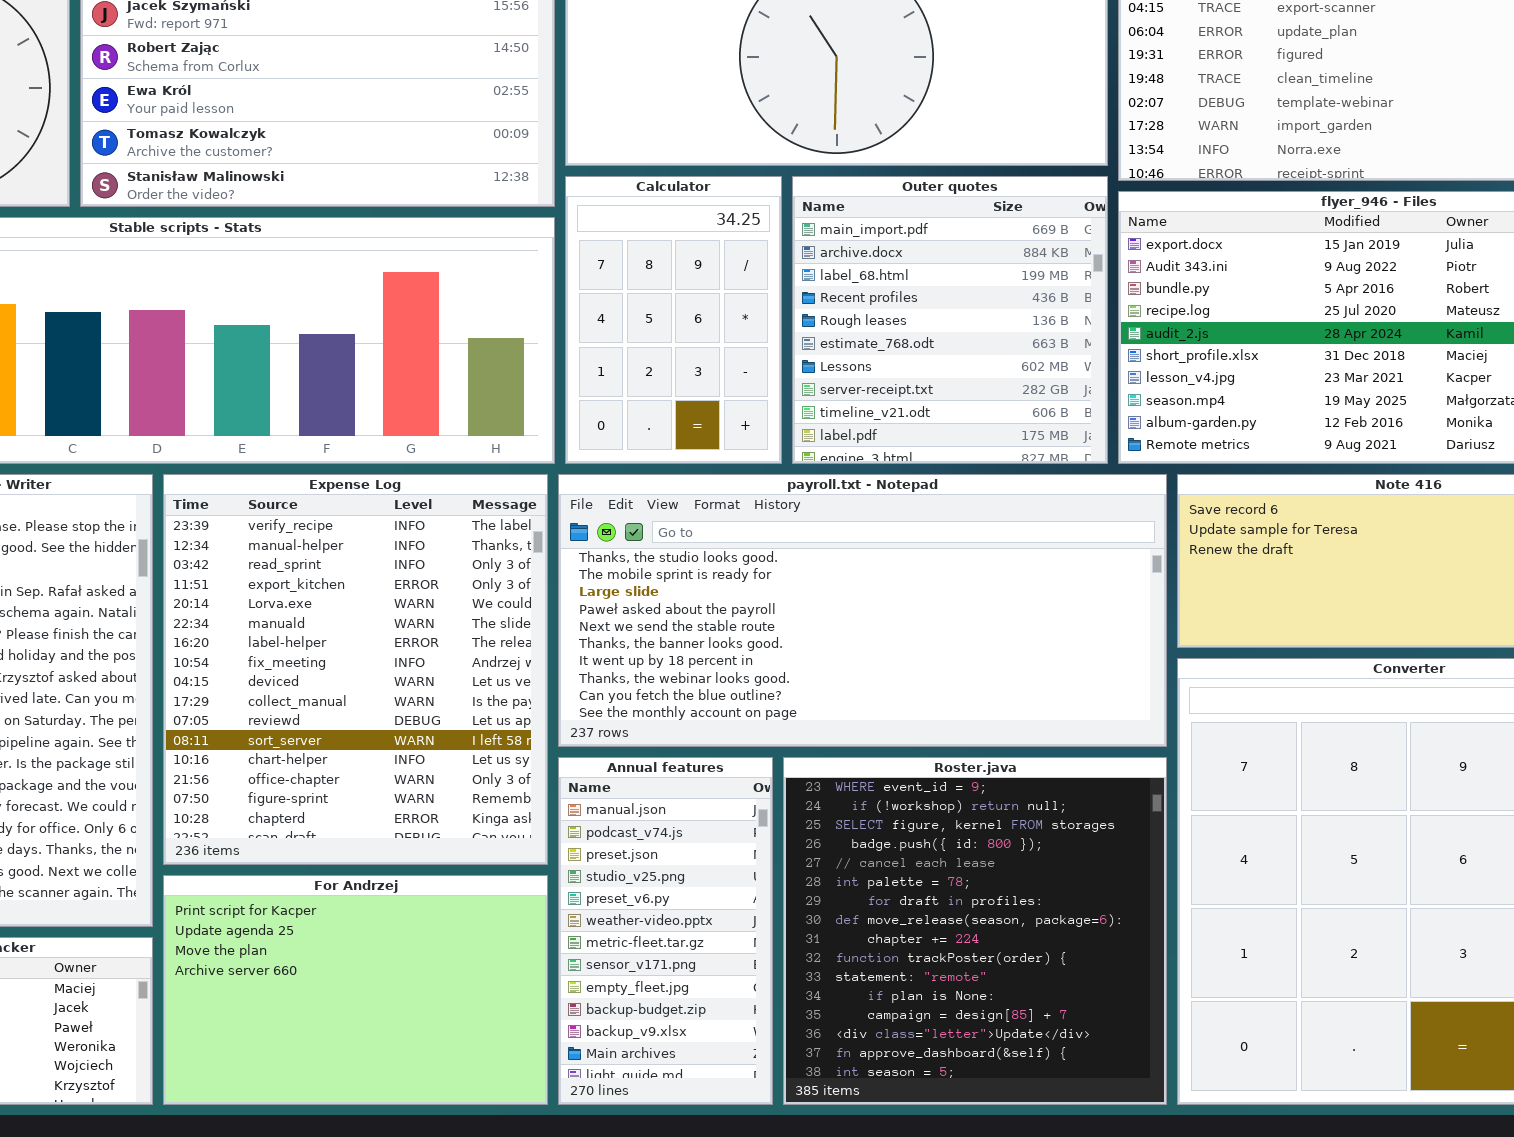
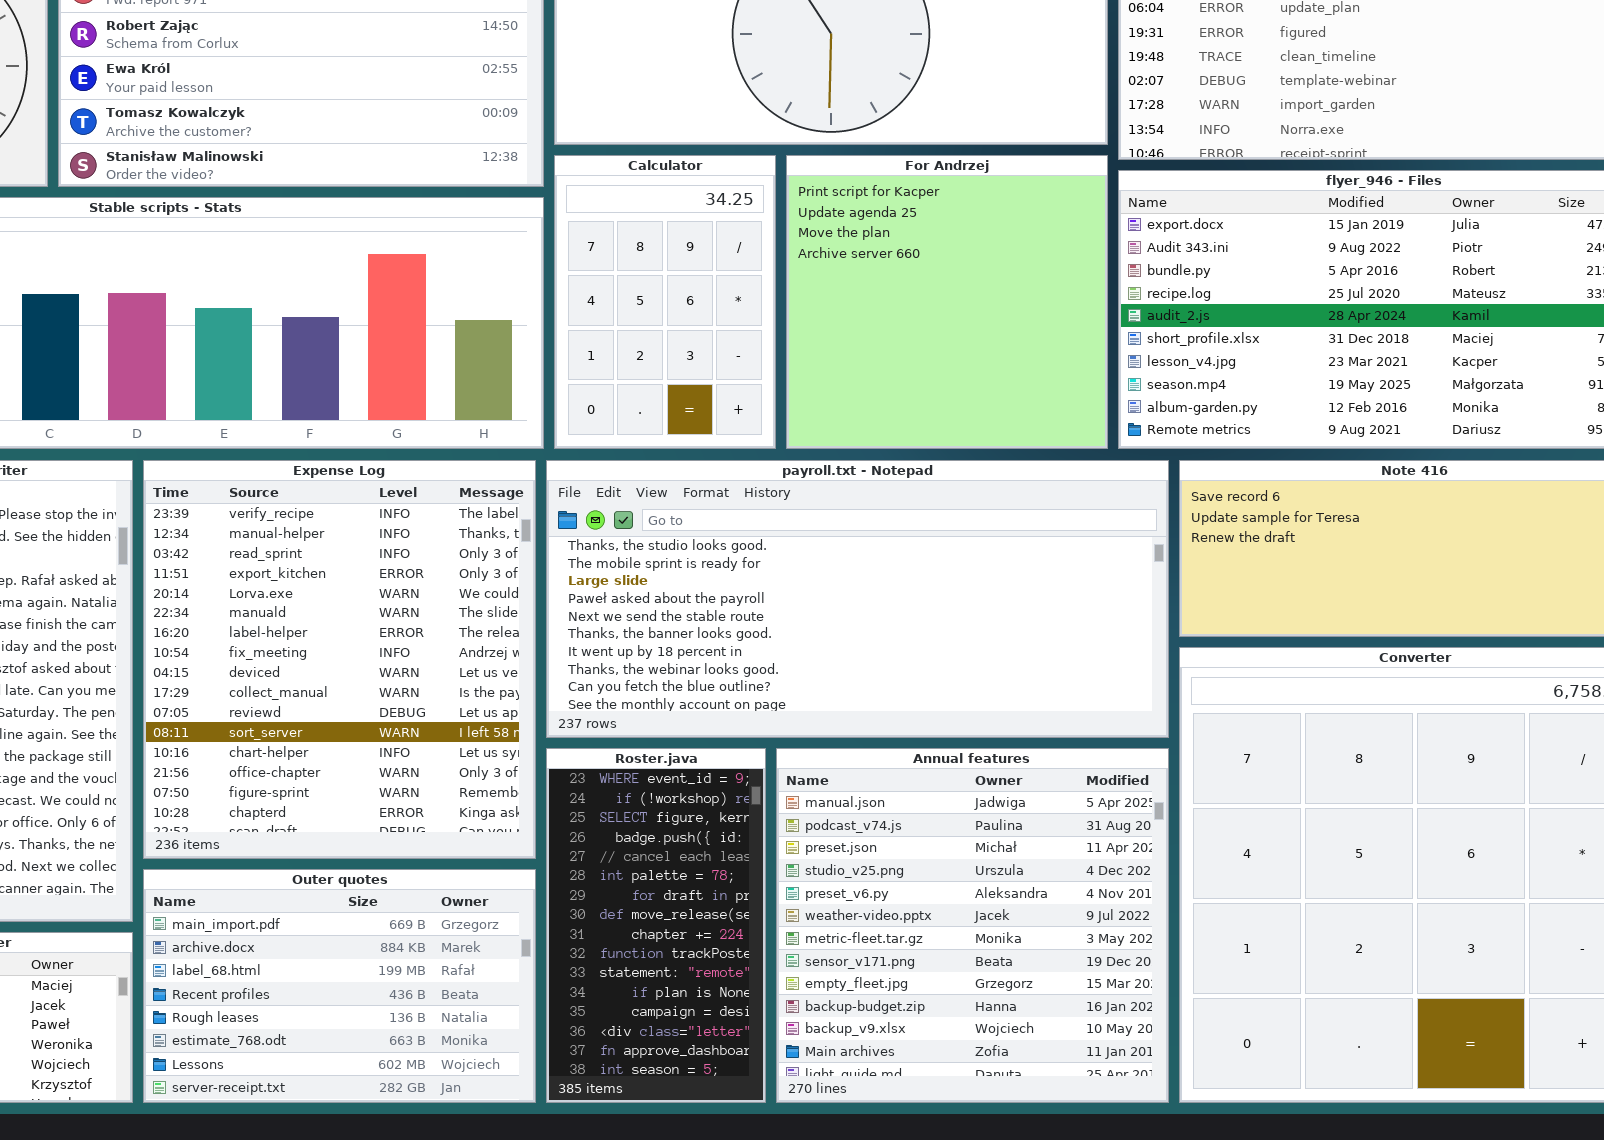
Outer quotes: [792,176,1108,464] -> [143,869,536,1103], moved, resized
Annual features: [558,757,773,1105] -> [776,748,1169,1103], moved, resized
Roster.java: [783,757,1167,1105] -> [546,748,766,1103], moved, resized
For Andrzej: [163,875,548,1105] -> [786,155,1108,449], moved, resized

